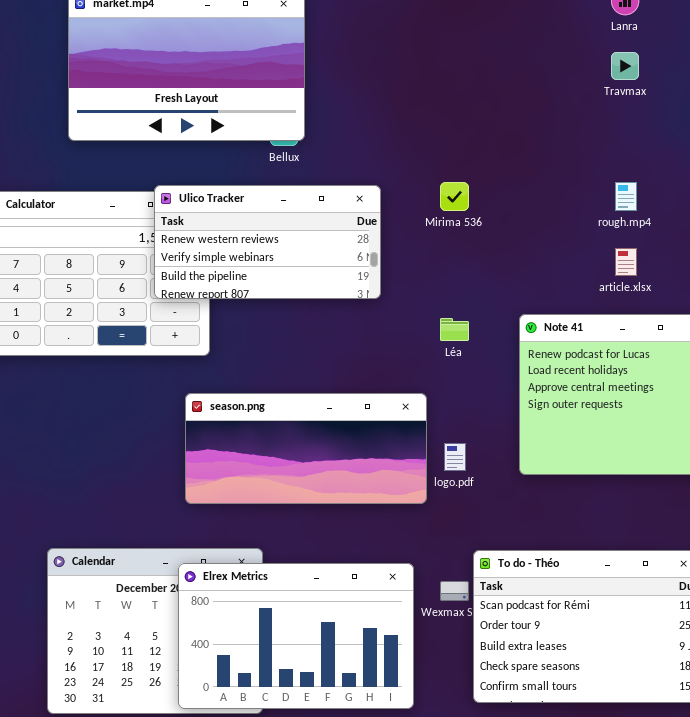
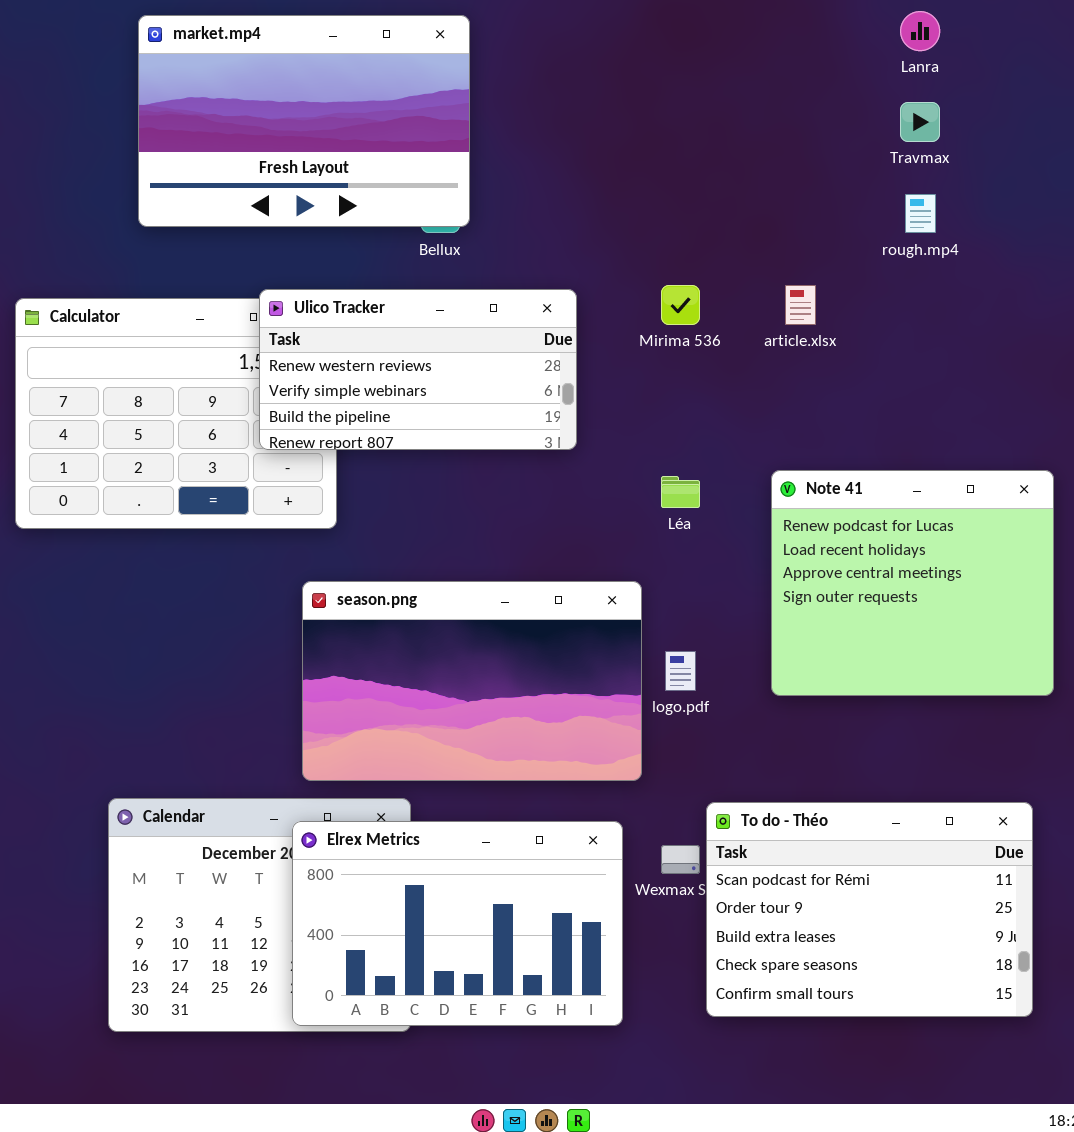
rough.mp4: [615,182,637,211] -> [905,194,936,233], moved
article.xlsx: [615,248,637,276] -> [785,285,816,325], moved
season.png: [185,393,427,504] -> [302,581,642,781], resized

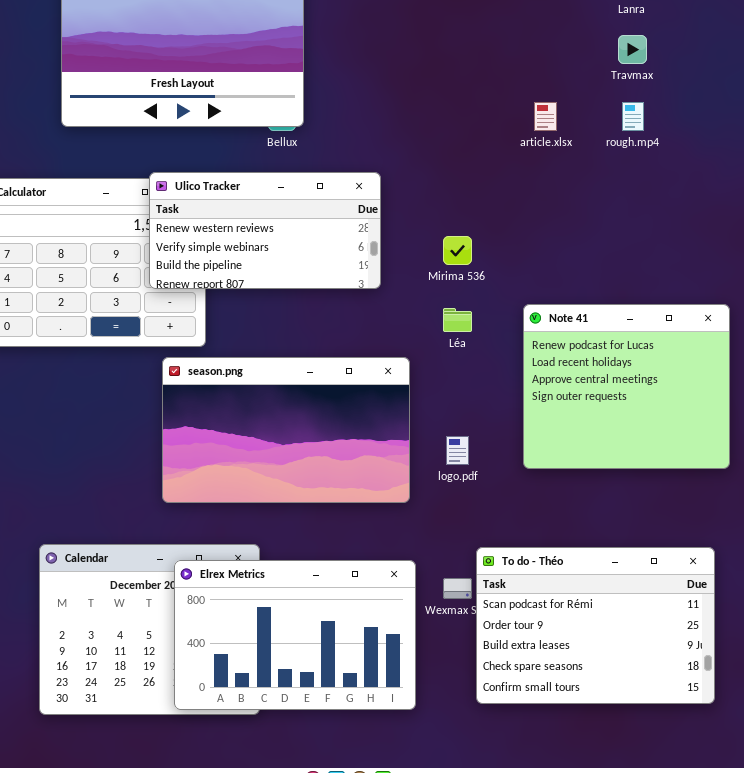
Mirima 536: [661,285,700,325] -> [443,236,472,265], moved
article.xlsx: [785,285,816,325] -> [534,102,557,131], moved
season.png: [302,581,642,781] -> [162,357,410,503], moved

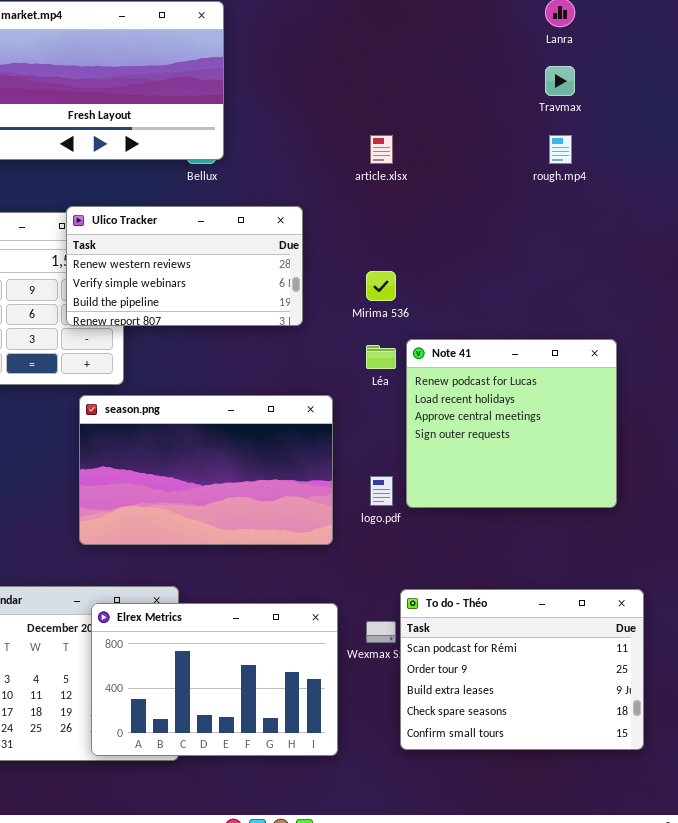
article.xlsx: [534,102,557,131] -> [370,135,393,164], moved
Note 41: [523,304,730,469] -> [406,339,617,508], moved

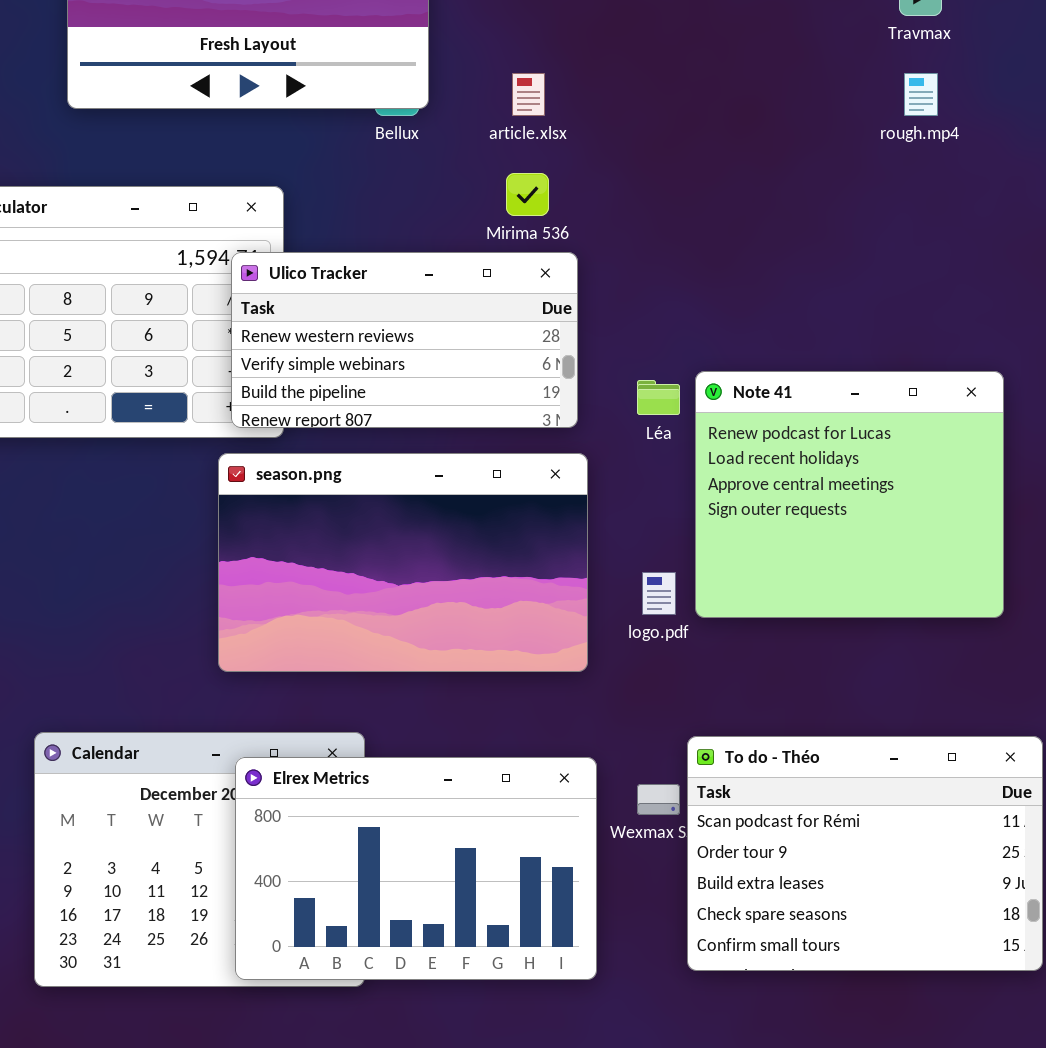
article.xlsx: [370,135,393,164] -> [512,73,545,116], moved
Ulico Tracker: [66,206,303,326] -> [231,252,578,428], moved
Mirima 536: [366,271,396,301] -> [506,173,549,216], moved

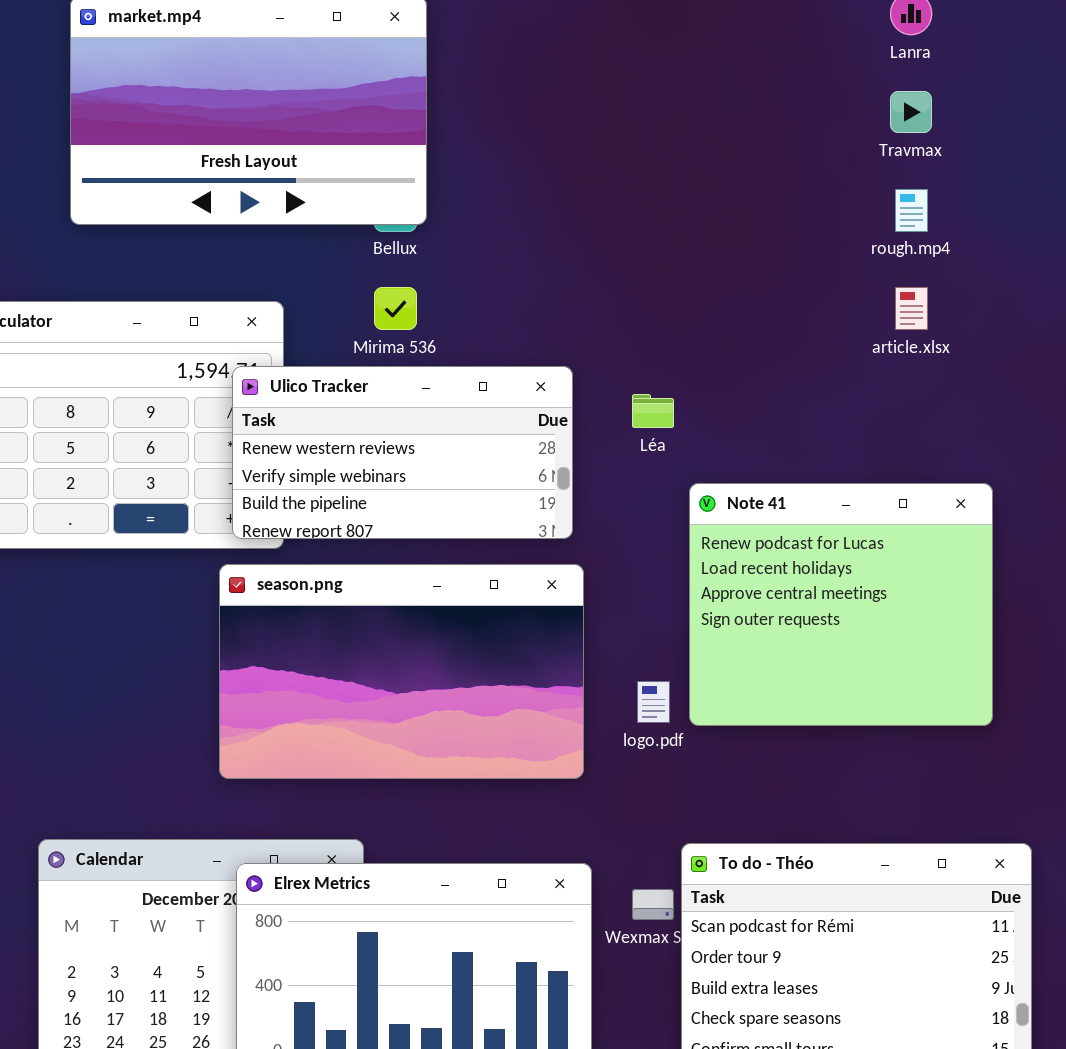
article.xlsx: [512,73,545,116] -> [895,287,928,330], moved
Mirima 536: [506,173,549,216] -> [374,287,417,330], moved
Léa: [637,380,680,415] -> [632,394,674,428], moved

